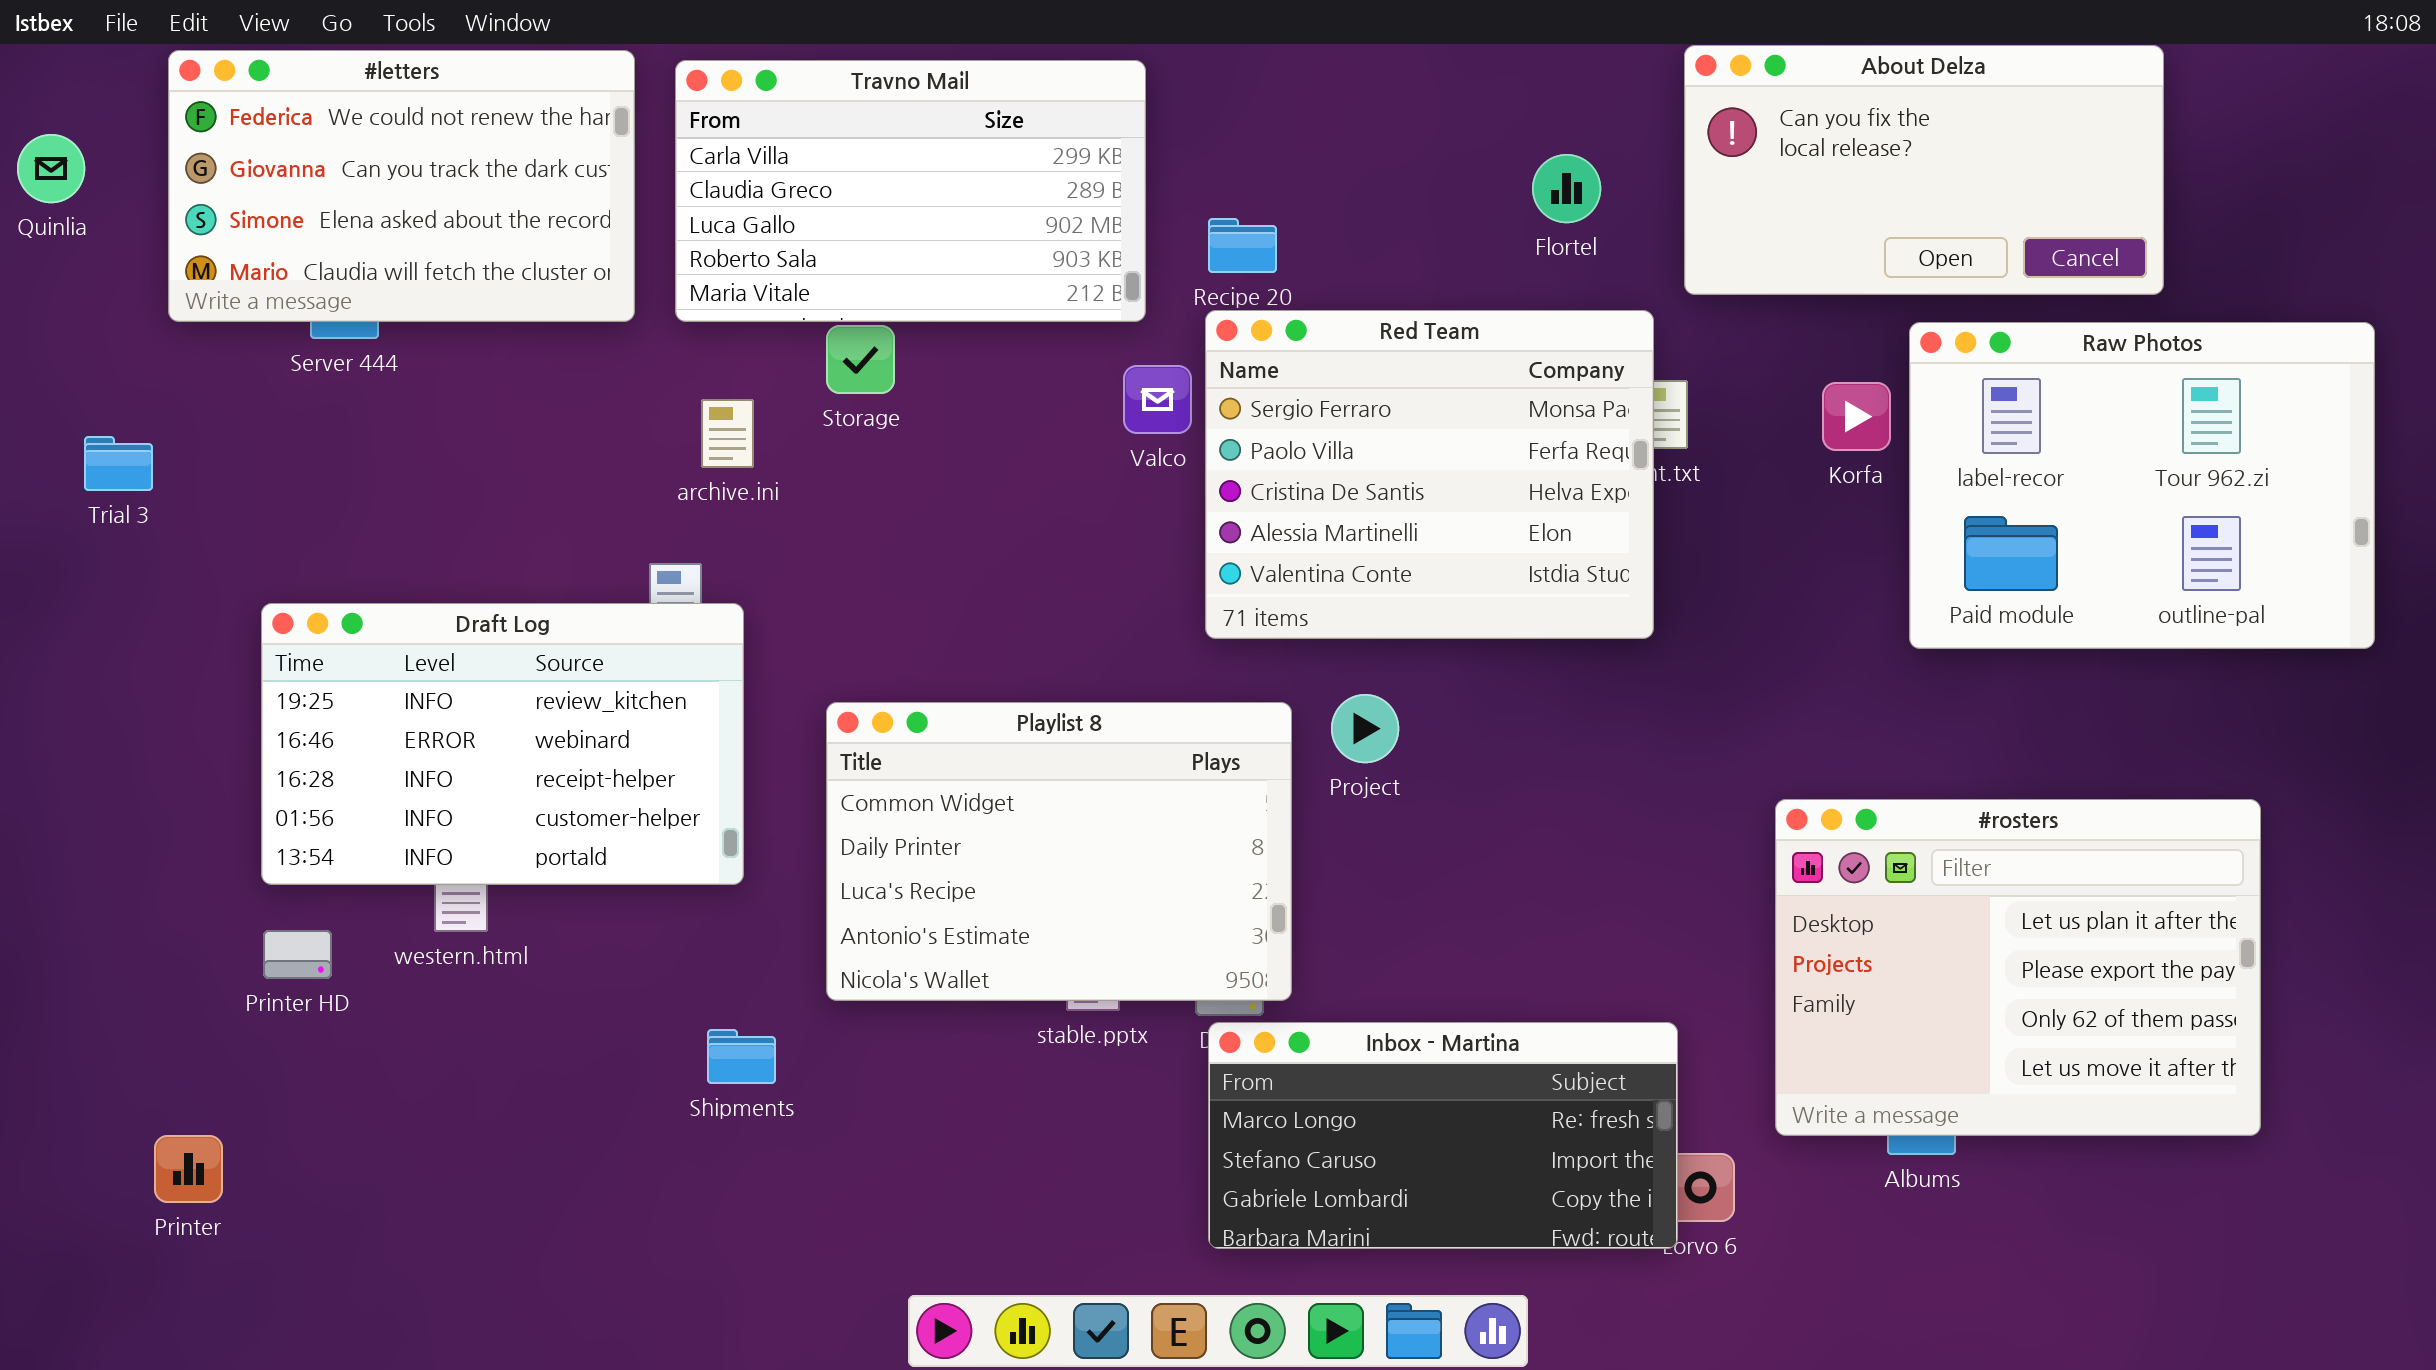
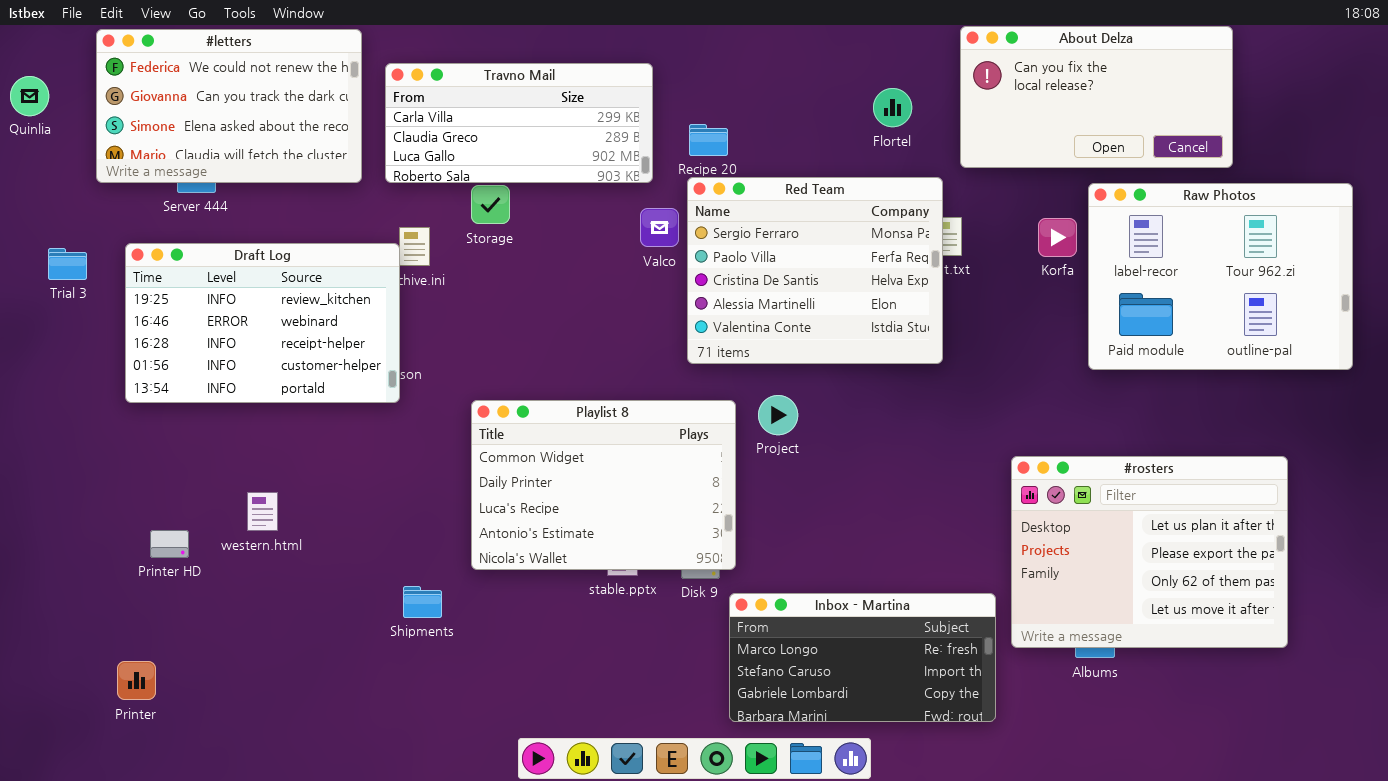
Travno Mail: [675,60,1146,322] -> [385,63,653,183], resized
Draft Log: [261,603,744,885] -> [125,243,400,403], moved
Inbox - Martina: [1208,1022,1678,1249] -> [729,593,996,722], moved
Printer: [154,1135,223,1203] -> [117,661,156,700], moved

